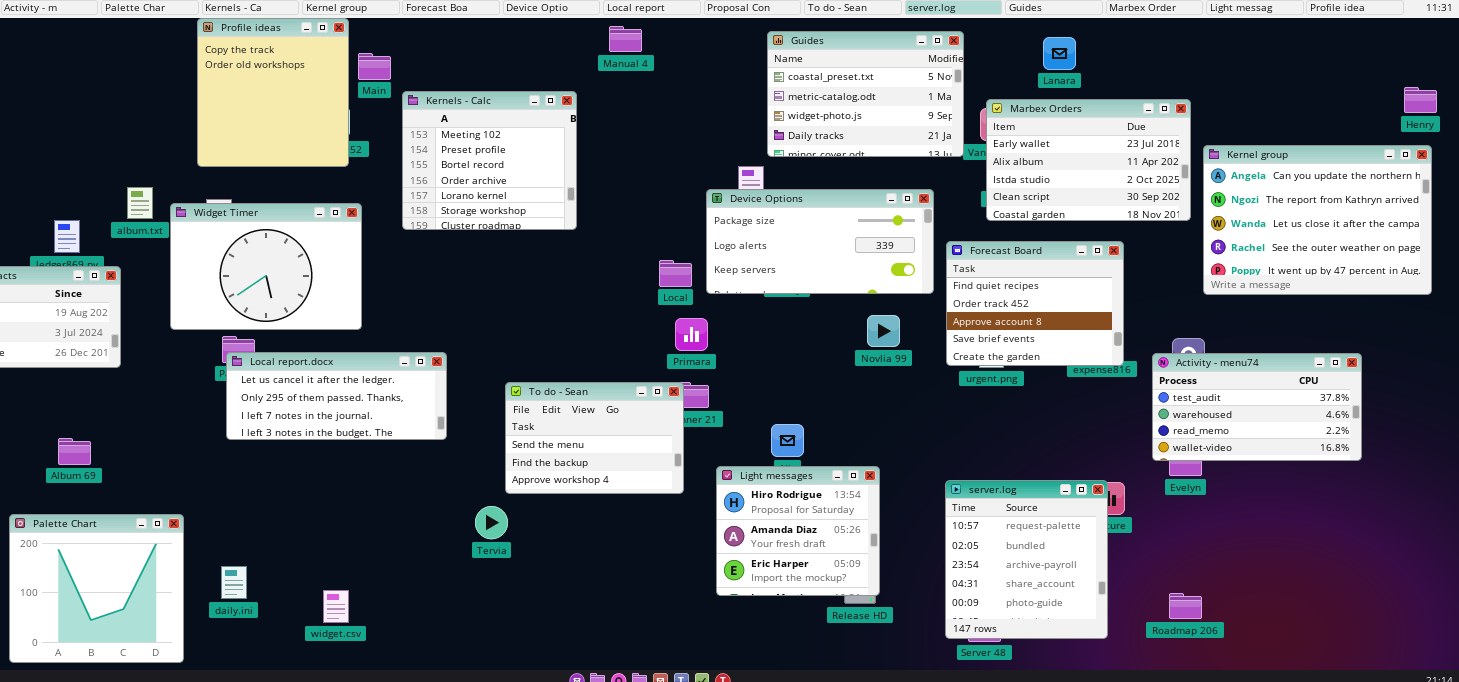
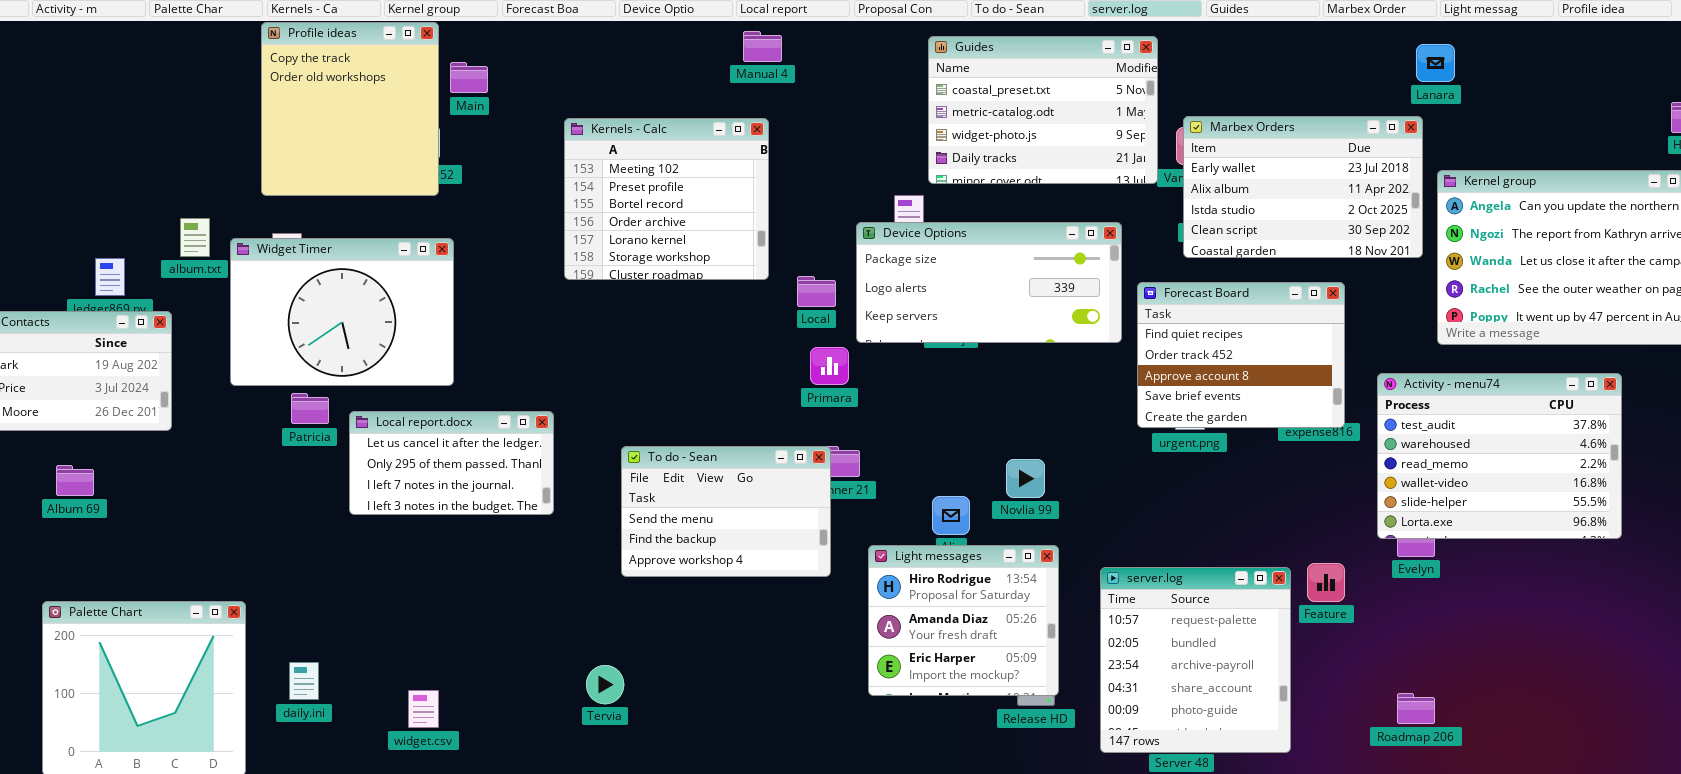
Lanara: [1043,37,1076,70] -> [1416,44,1455,82], moved
Kernels - Calc: [402,91,577,230] -> [564,118,769,280], moved
Local: [659,260,692,287] -> [797,276,836,307], moved
Novlia 99: [867,315,900,347] -> [1006,459,1045,498], moved
Primara: [675,318,708,351] -> [810,347,849,385], moved
Local report.docx: [226,352,447,440] -> [349,411,554,515], resized
Activity - menu74: [1152,353,1362,461] -> [1377,373,1622,539], resized
Album 69: [58,438,91,465] -> [56,465,94,496], moved
server.log: [945,480,1108,639] -> [1100,567,1291,753], moved
Tervia: [475,506,508,539] -> [586,665,624,704], moved

